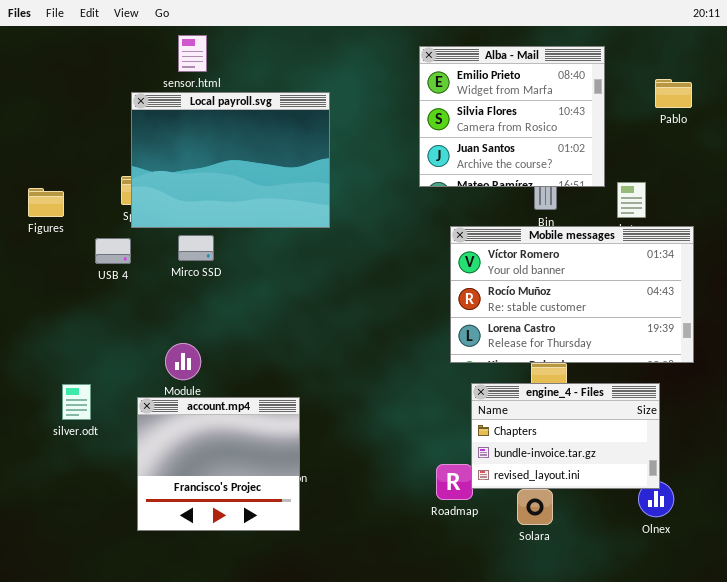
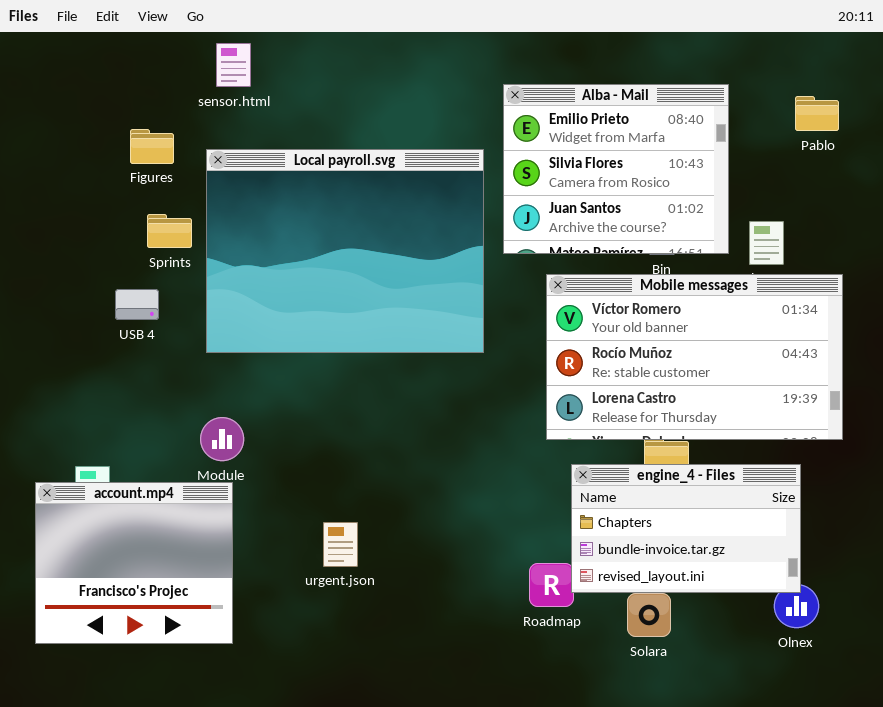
Alba - Mail: [419,46,605,187] -> [503,84,729,254], moved
Local payroll.svg: [131,92,330,228] -> [206,149,484,353], moved, resized
Figures: [28,188,64,217] -> [130,129,174,164], moved
account.mp4: [137,397,300,531] -> [35,482,233,644], moved

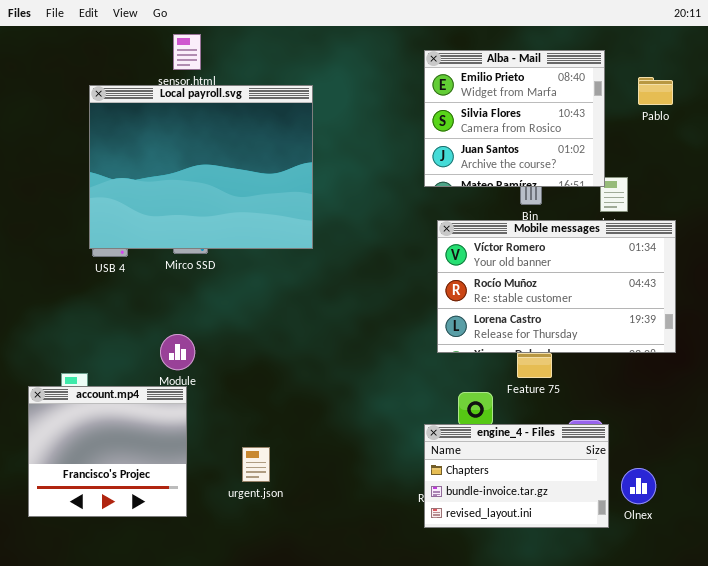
Alba - Mail: [503,84,729,254] -> [424,50,605,187], moved
Local payroll.svg: [206,149,484,353] -> [89,85,313,249], moved
engine_4 - Files: [571,464,801,593] -> [424,424,609,528], moved
urgent.json: [323,522,358,567] -> [242,447,270,482], moved

